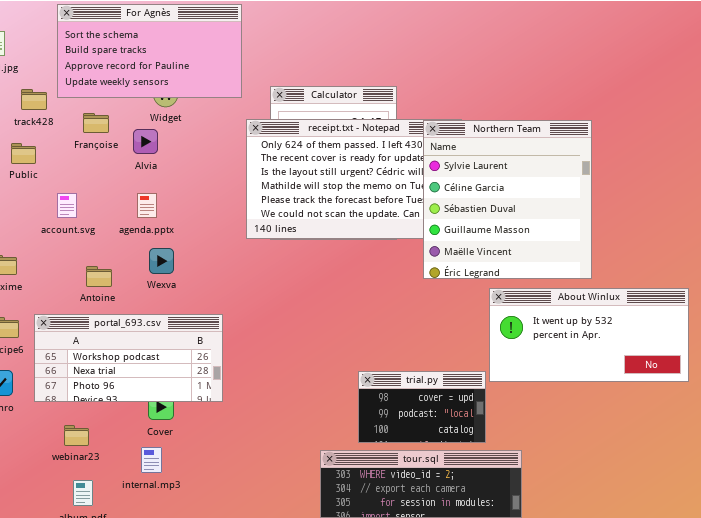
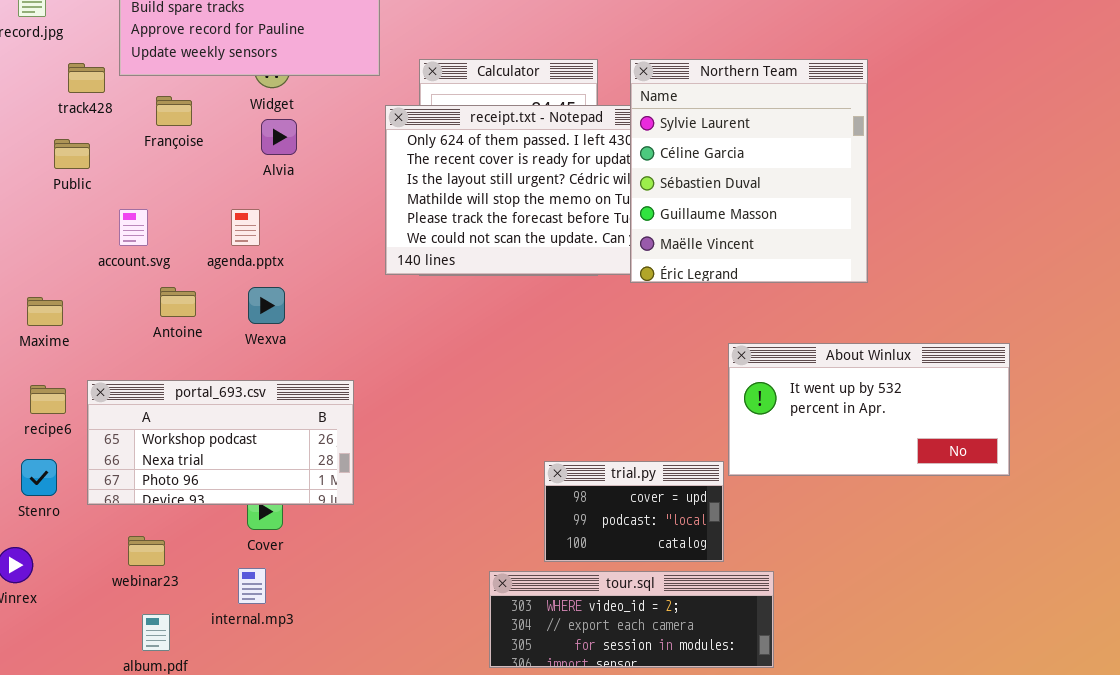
Northern Team: [423,120,592,279] -> [630,59,868,283], moved
Alvia: [133,129,158,154] -> [261,119,297,155], moved
Antoine: [86,266,112,287] -> [160,287,196,317], moved

